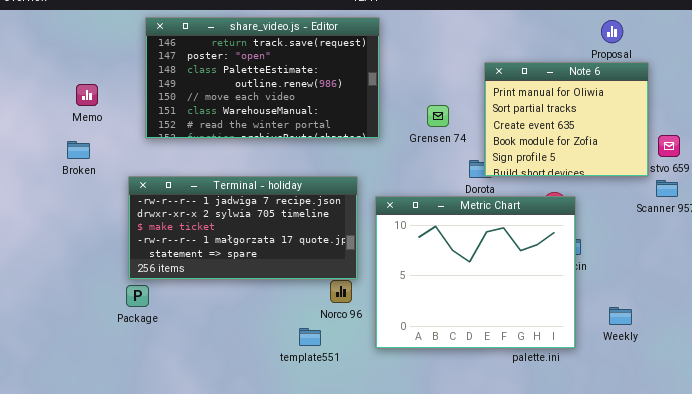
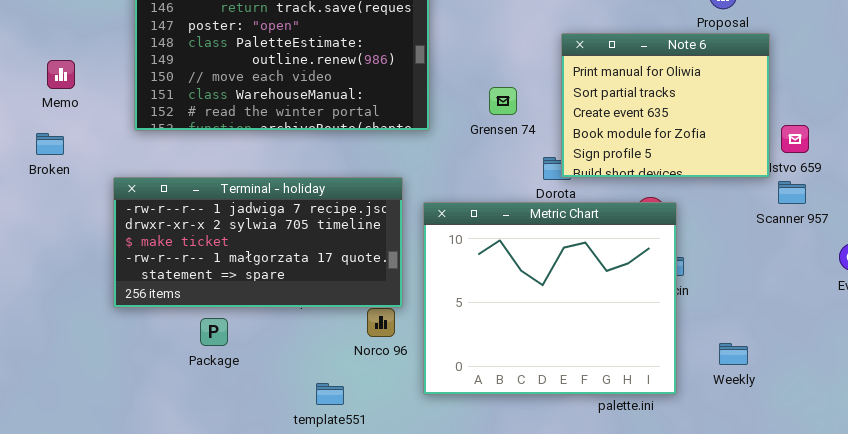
Package: [126,285,149,307] -> [200,318,228,346], moved
template551: [299,328,321,346] -> [316,383,344,405], moved

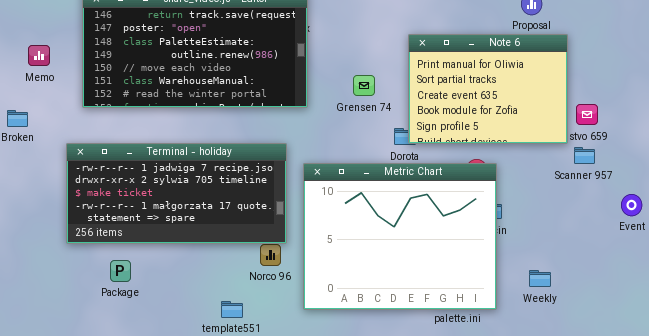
Memo: [47,60,75,89] -> [28,45,50,66], moved
Package: [200,318,228,346] -> [110,260,131,282], moved

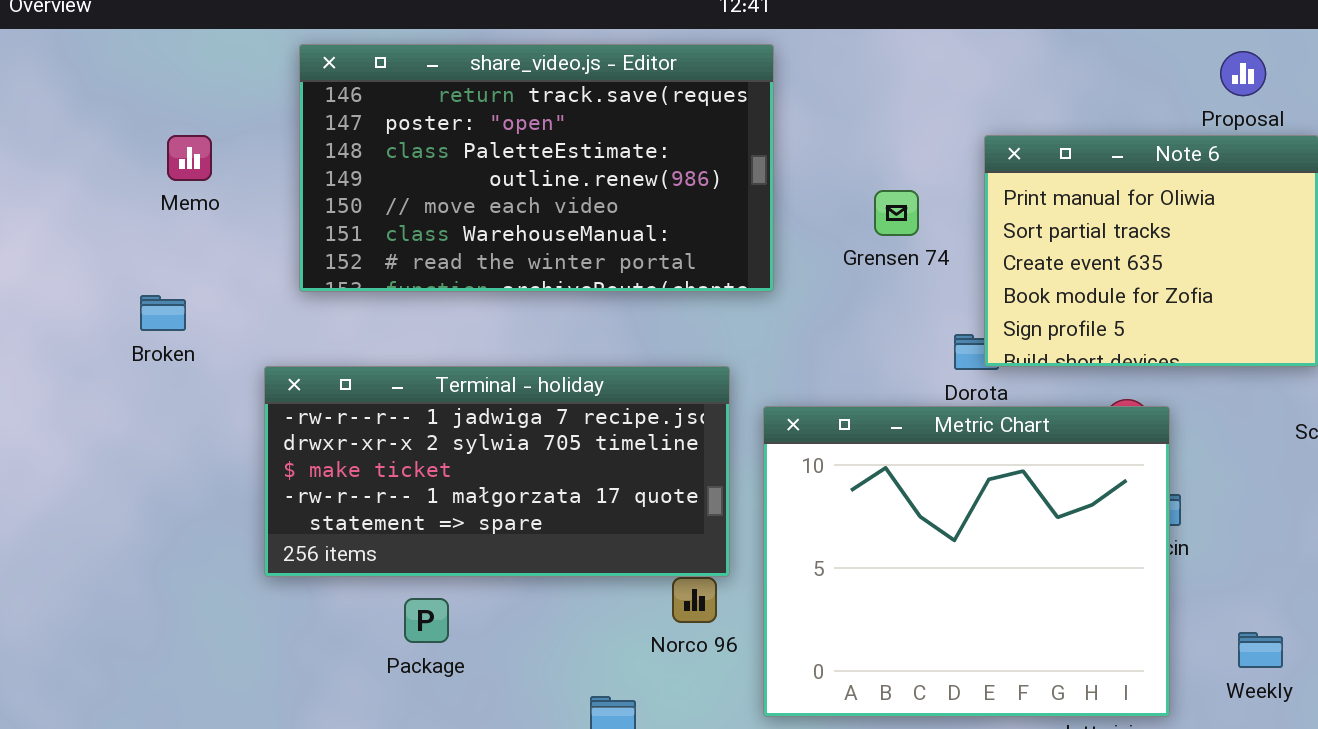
Memo: [28,45,50,66] -> [167,135,212,181], moved
Grensen 74: [353,75,375,96] -> [874,190,919,236], moved
Package: [110,260,131,282] -> [404,598,449,643], moved

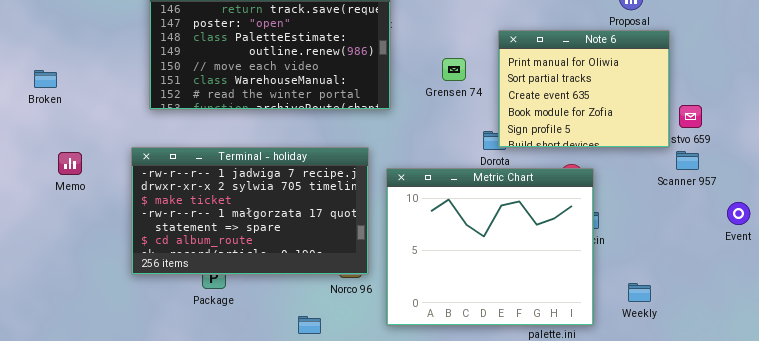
Memo: [167,135,212,181] -> [58,152,82,175], moved
Broken: [140,295,186,331] -> [34,70,57,88], moved
Terminal - holiday: [264,366,730,577] -> [131,147,369,275], resized

